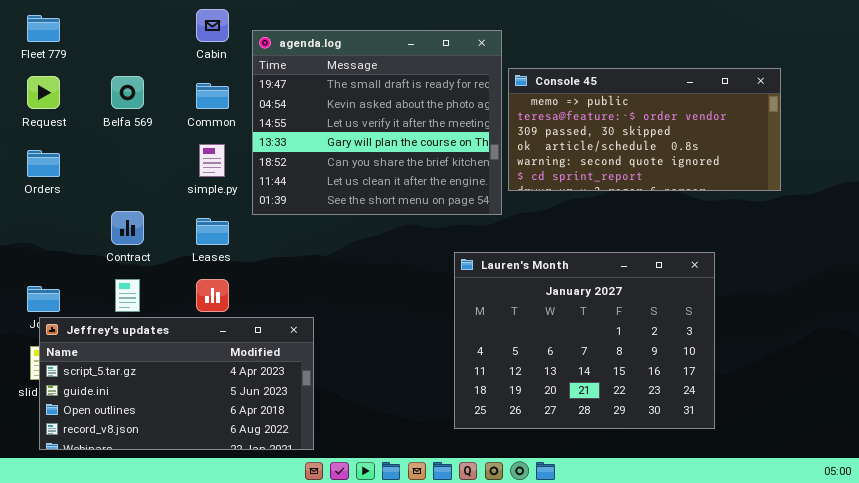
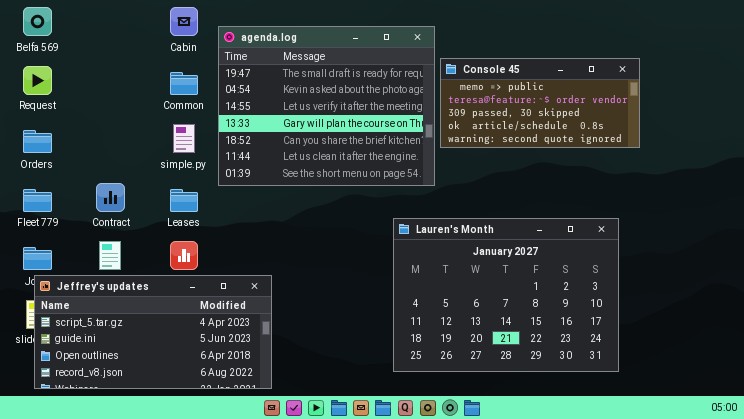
Fleet 779: [27,15,60,42] -> [23,189,52,212], moved
Console 45: [508,68,781,191] -> [440,58,640,148], resized
Belfa 569: [111,76,144,109] -> [23,7,52,36], moved

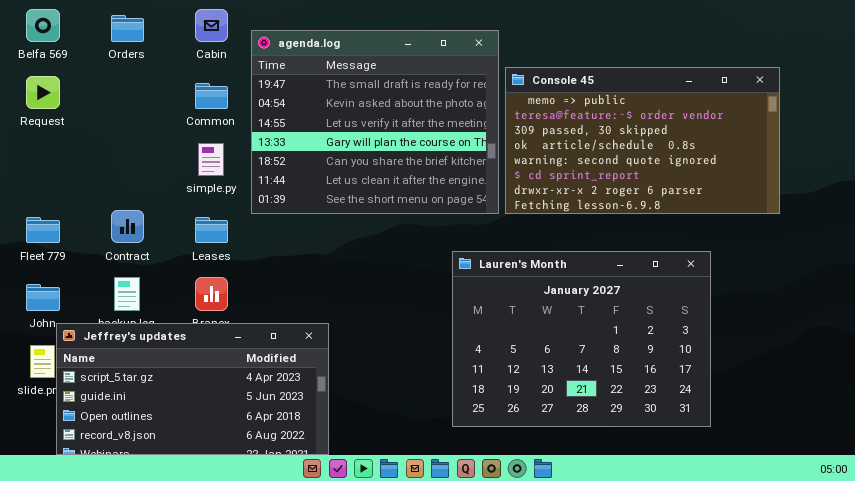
Console 45: [440,58,640,148] -> [505,67,780,214], resized
Orders: [23,130,52,153] -> [111,15,144,42], moved
Jeffrey's updates: [34,275,272,389] -> [56,323,329,455], moved

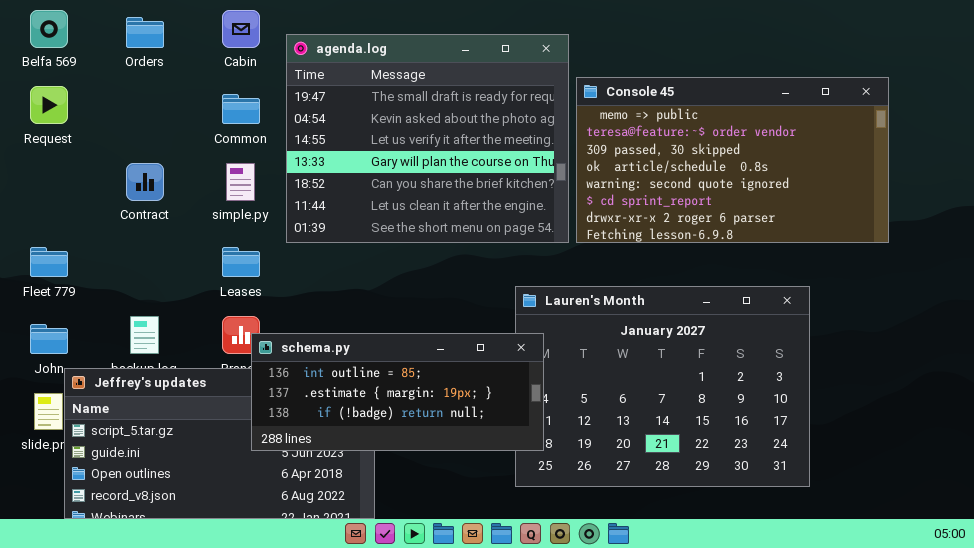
Contract: [111,210,144,243] -> [126,163,164,201], moved
schema.py: none -> [251,333,544,451], opened

